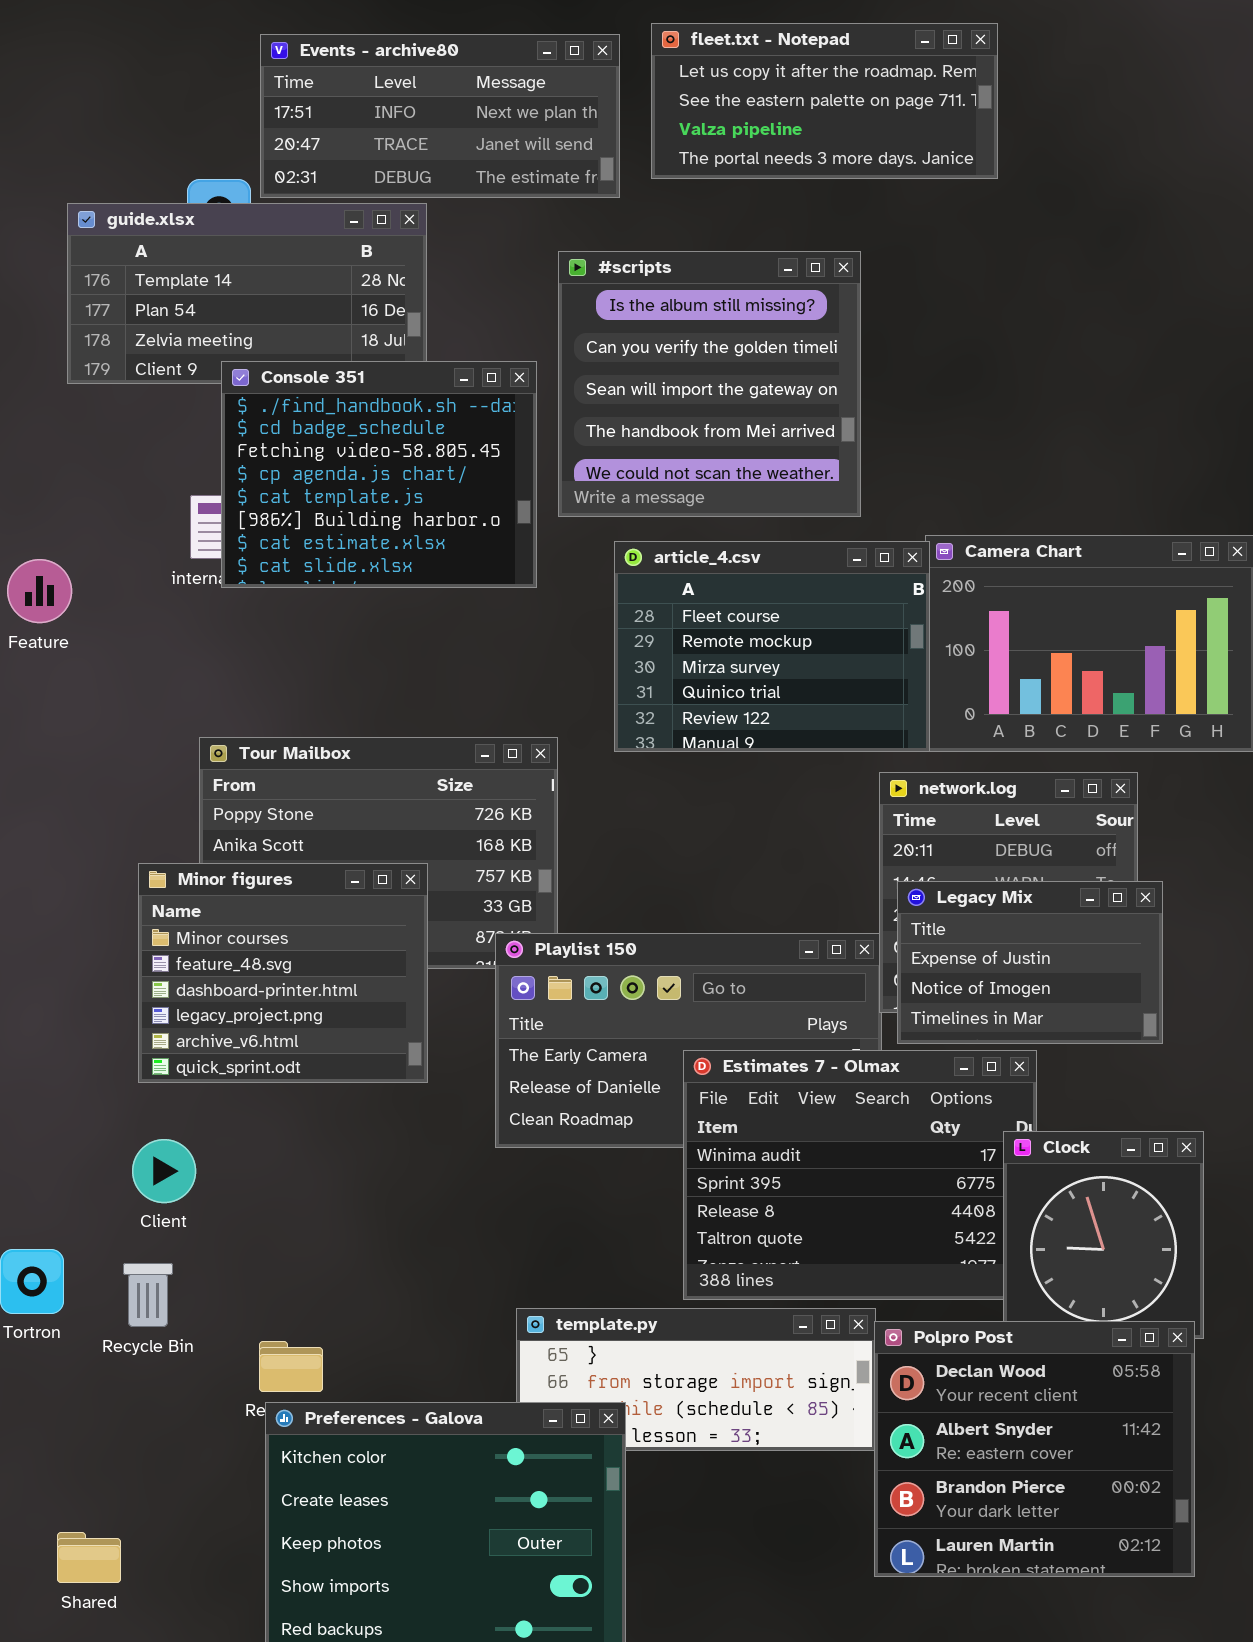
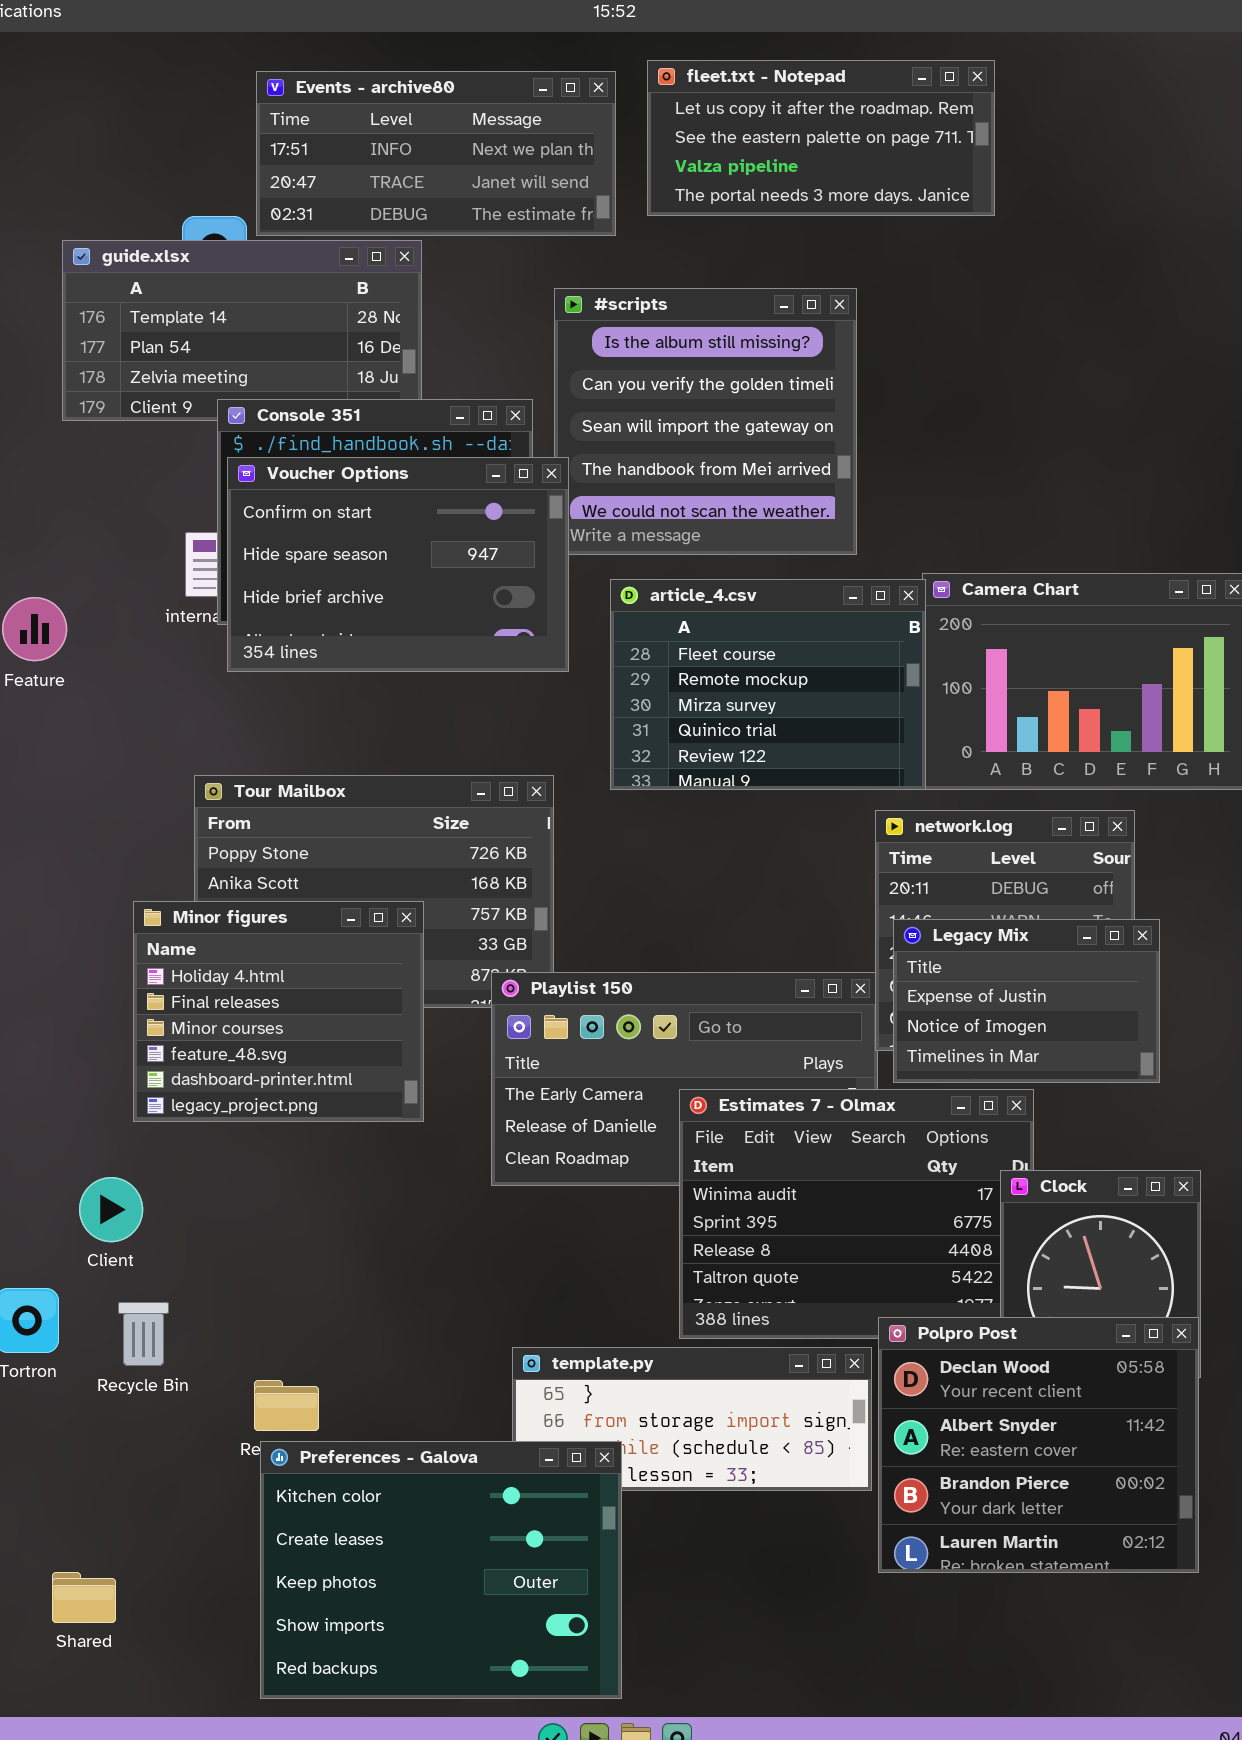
Voucher Options: none -> [227,457,569,672], opened
Minor figures: [138,863,428,1083] -> [133,901,424,1122], scrolled up 2 rows
Client: [132,1139,196,1203] -> [79,1177,143,1242], moved
Polpro Post: [874,1321,1195,1577] -> [878,1317,1199,1573], moved

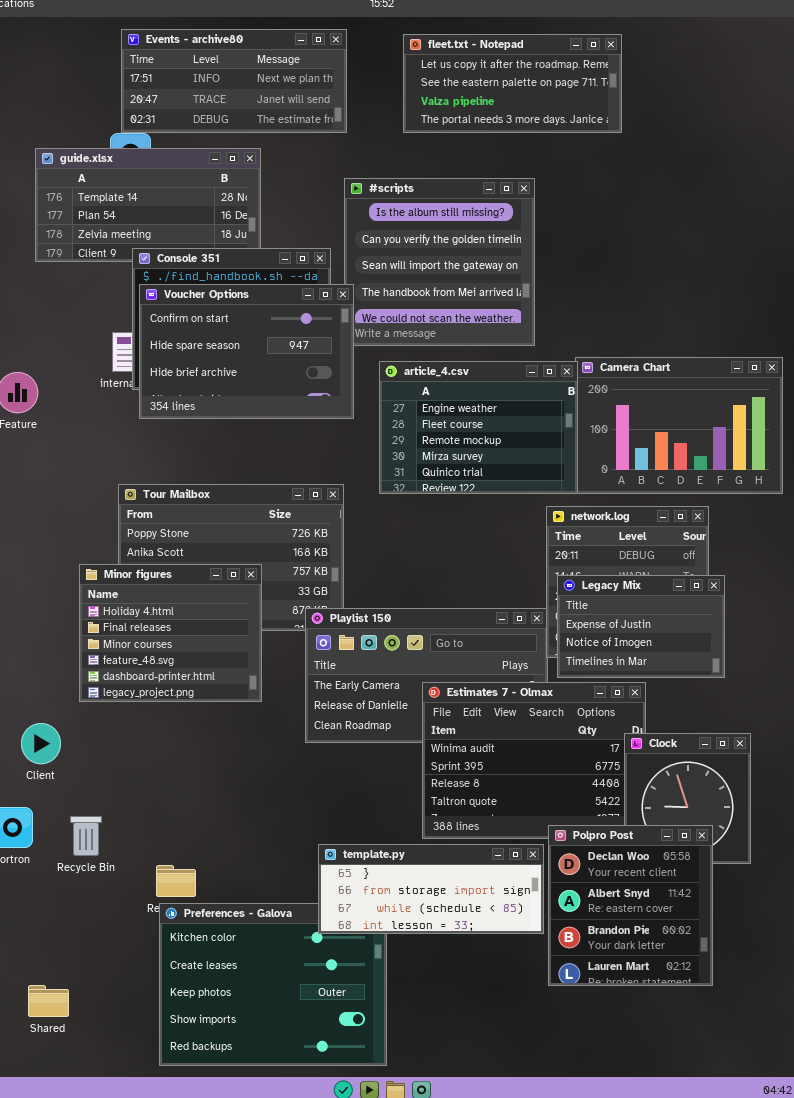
Events - archive80: [256,71,616,236] -> [121,29,347,133], moved
article_4.csv: [610,579,926,790] -> [379,361,578,494], scrolled up 1 row
Client: [79,1177,143,1242] -> [21,723,61,764], moved
Polpro Post: [878,1317,1199,1573] -> [548,825,713,986], resized
template.py: [512,1347,872,1491] -> [318,844,544,934], raised

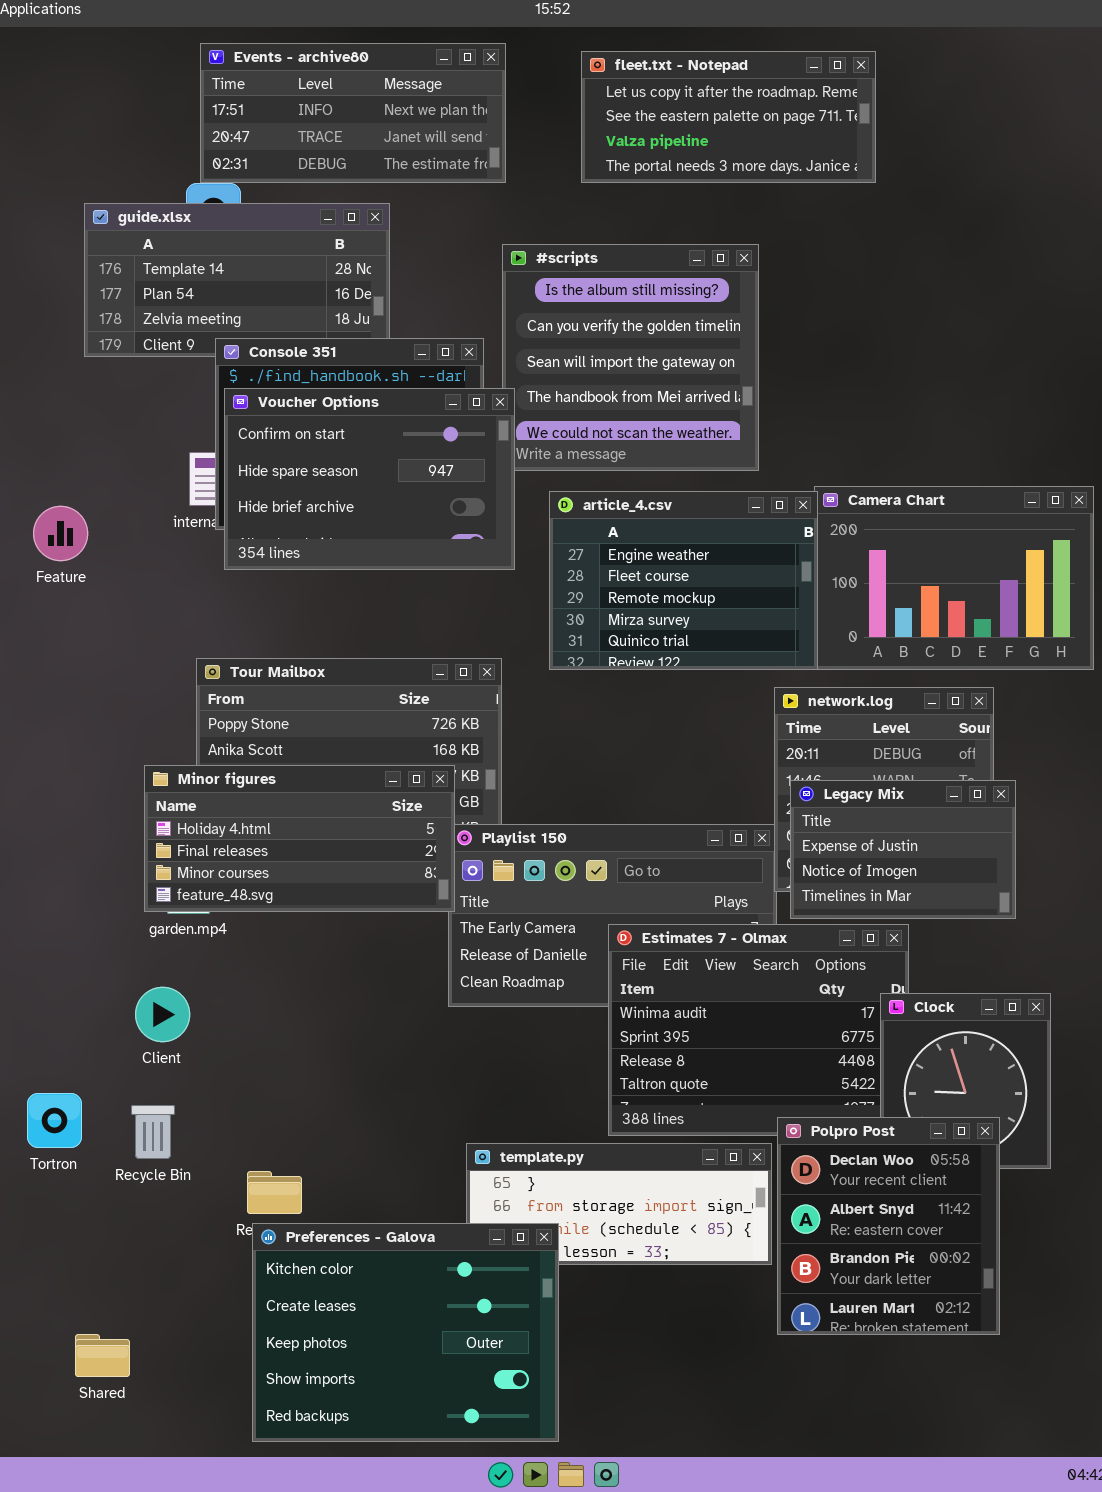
Minor figures: [79,564,262,702] -> [144,765,455,912], resized
Client: [21,723,61,764] -> [135,987,190,1042], moved
Preferences - Galova: [159,903,387,1066] -> [252,1223,559,1442], raised

